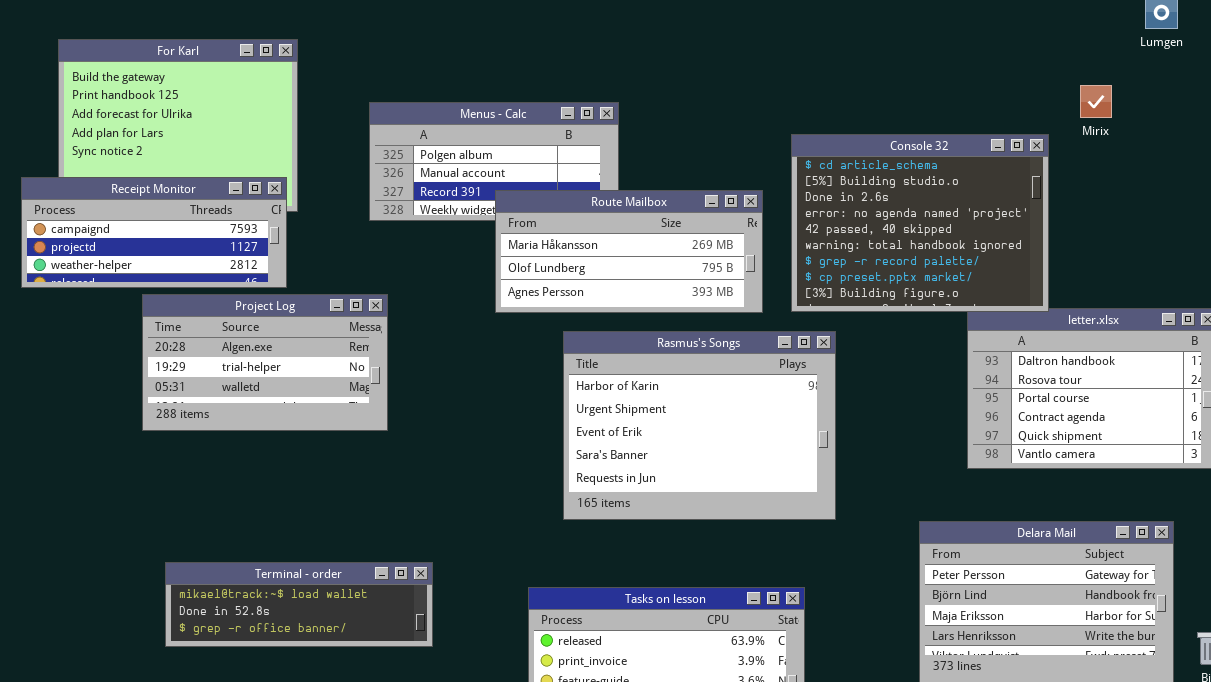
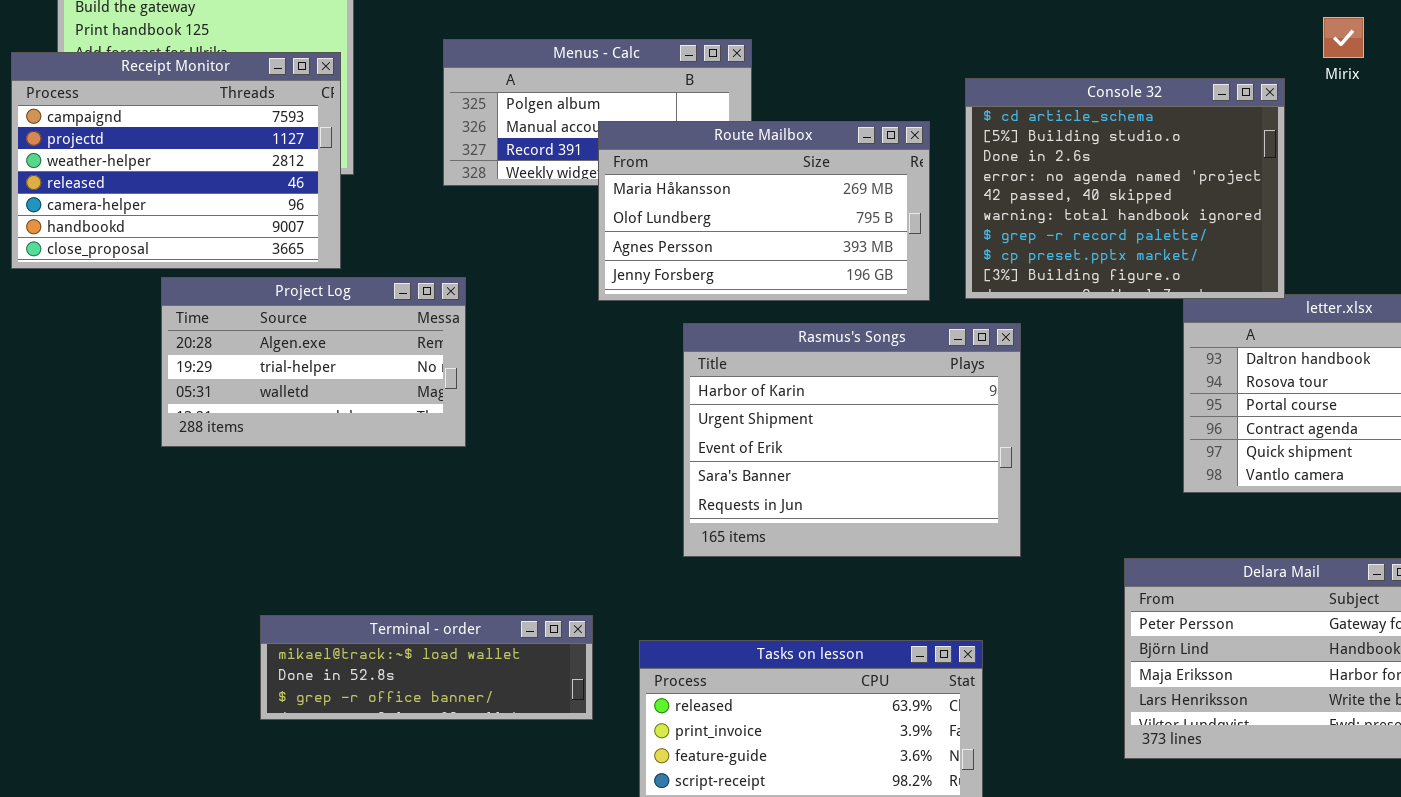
Receipt Monitor: [21,177,287,288] -> [11,52,341,269], resized
Route Mailbox: [495,190,763,313] -> [598,121,930,301], resized
Terminal - order: [165,562,433,647] -> [260,615,593,720], moved

